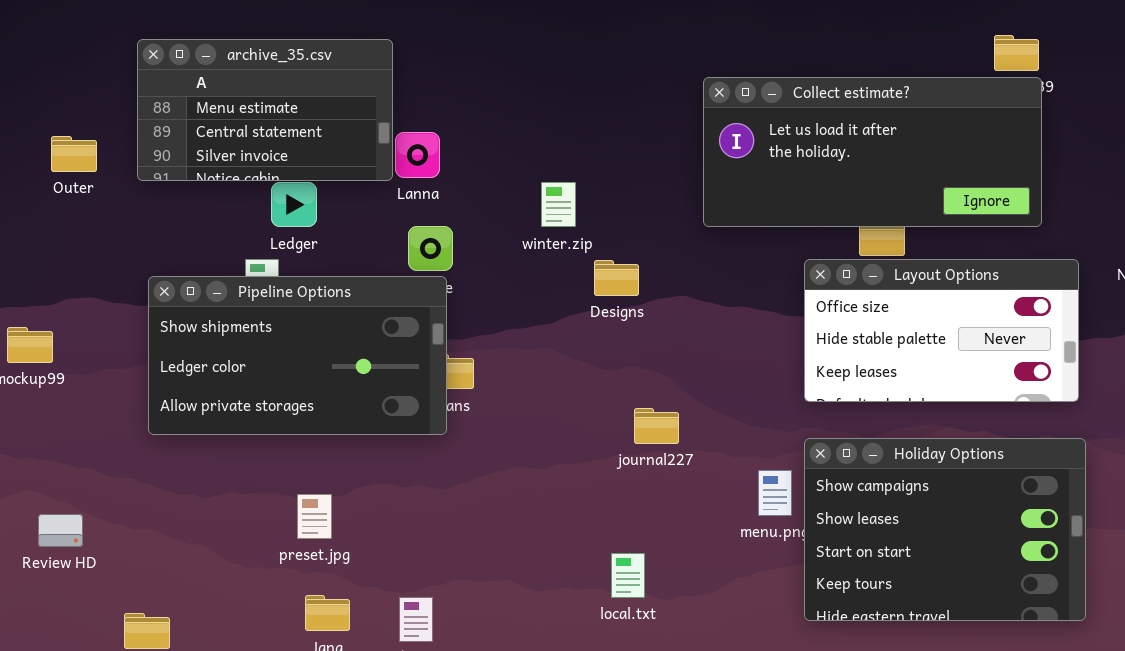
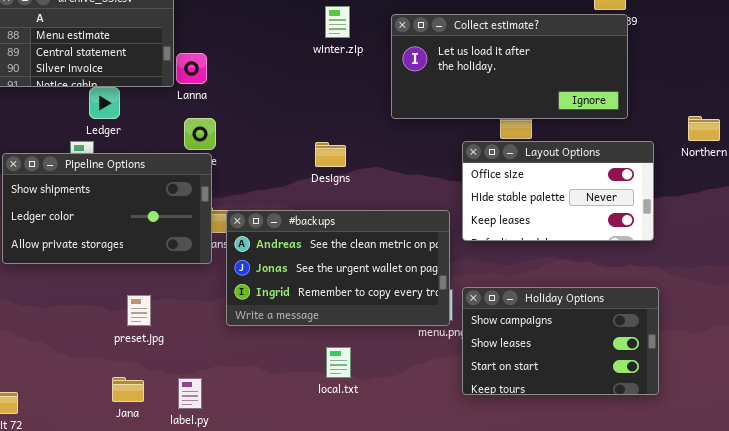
winter.zip: [541,182,576,227] -> [325,6,350,38], moved
#backups: none -> [226,210,450,326], opened
Holiday Options: [804,438,1086,621] -> [462,287,659,395], resized
preset.jpg: [297,494,332,539] -> [127,295,151,326], moved

